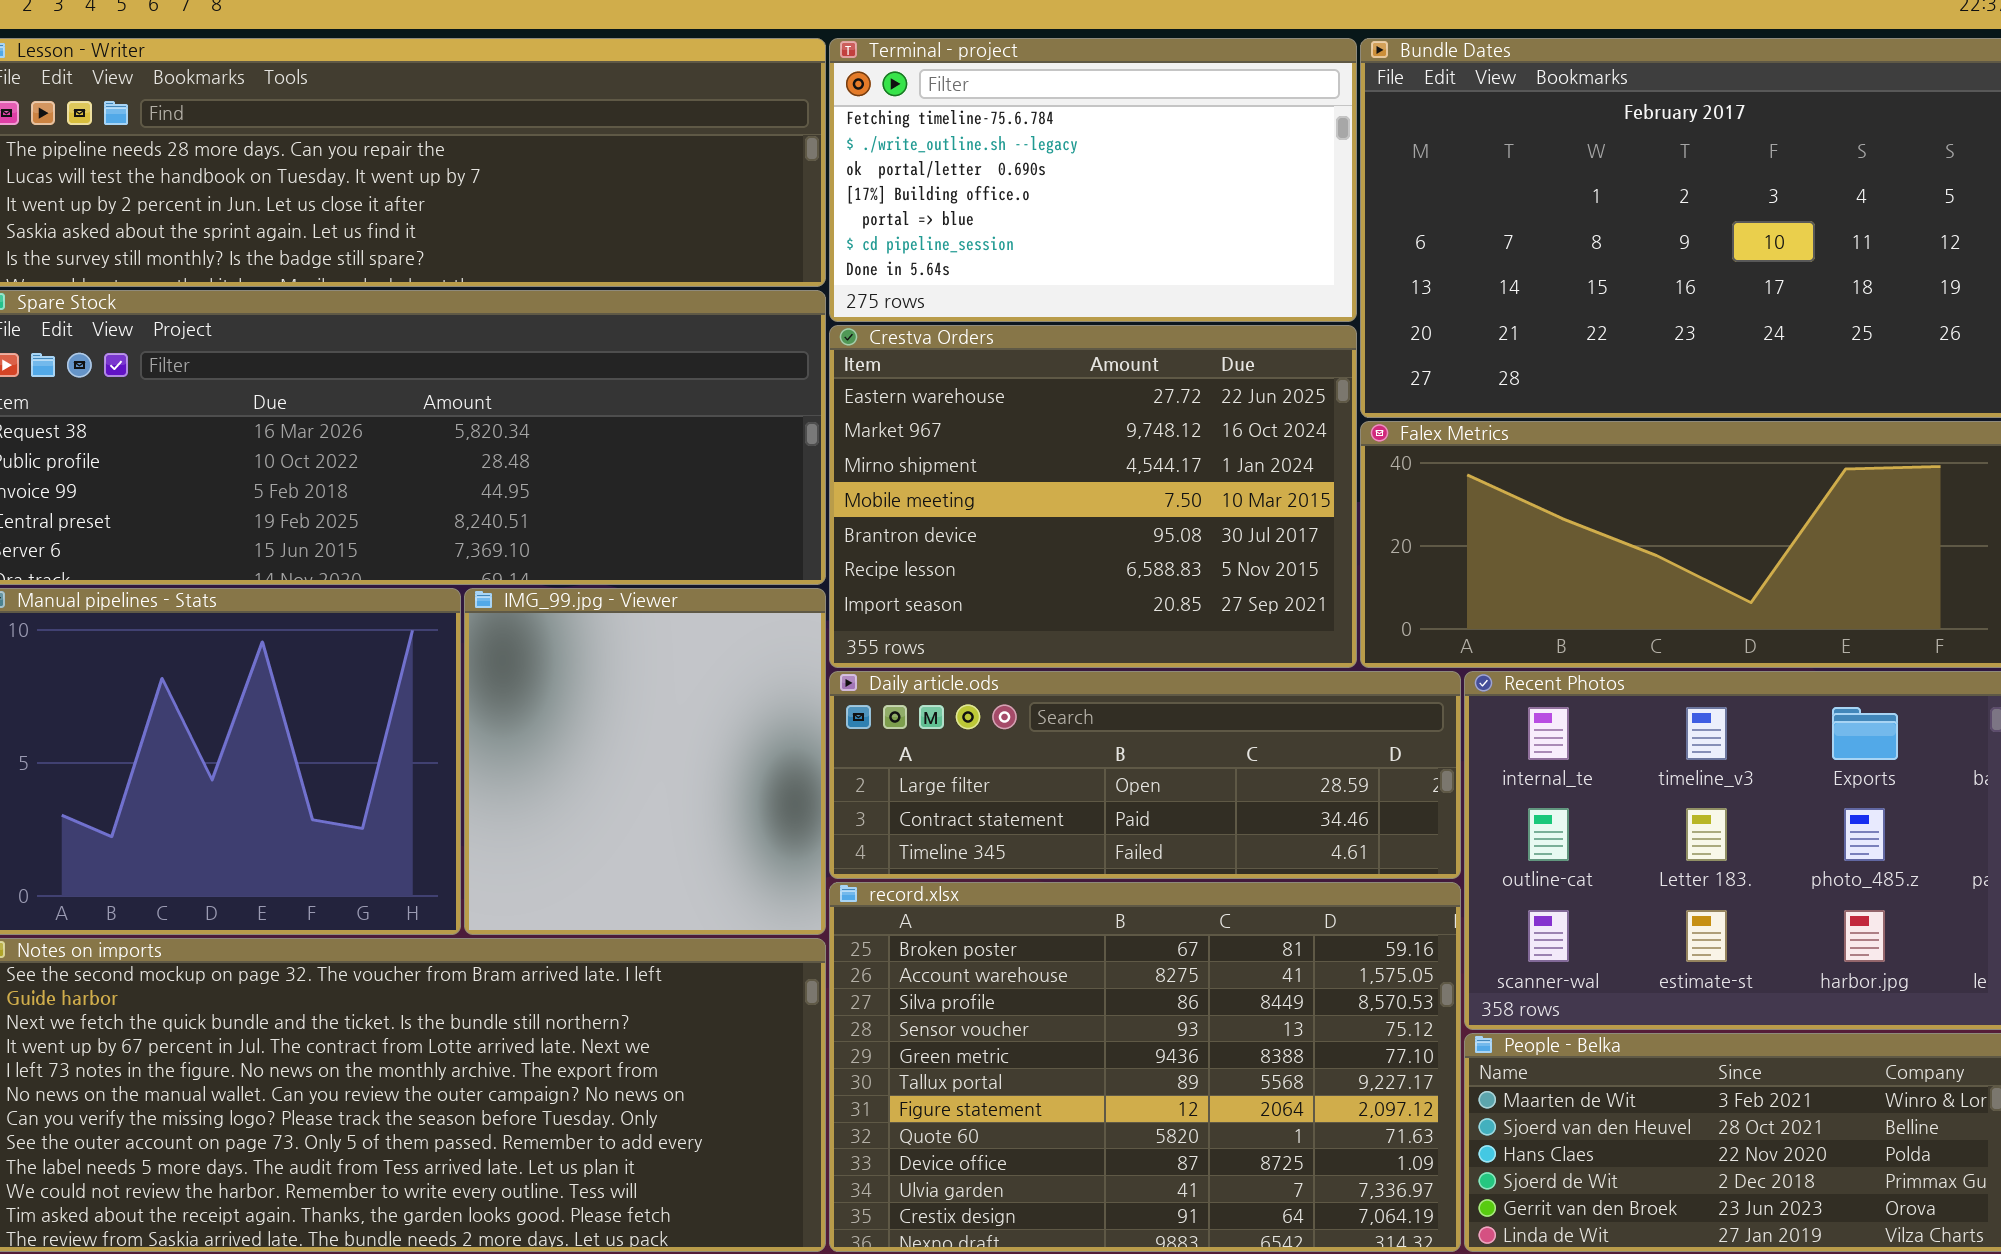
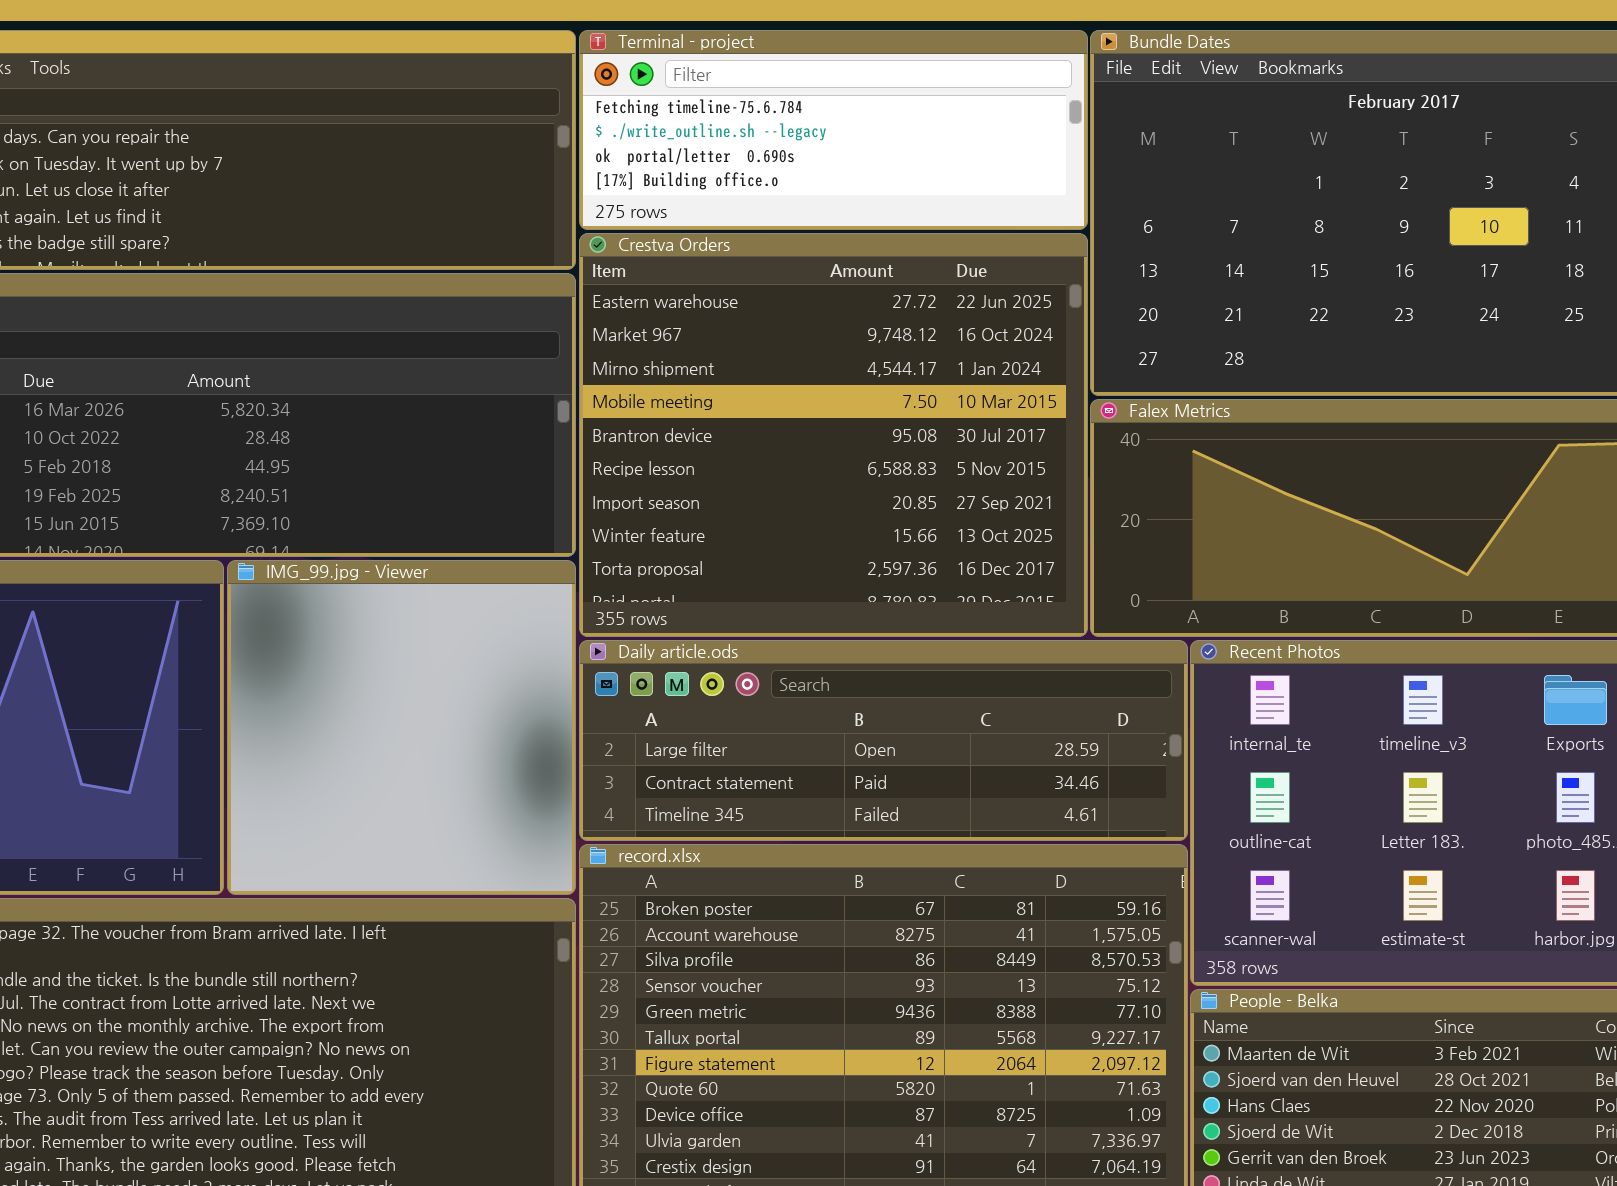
Terminal - project: [829,38,1357,322] -> [579,30,1088,230], resized
Crestva Orders: [829,325,1357,668] -> [579,233,1088,637], resized

